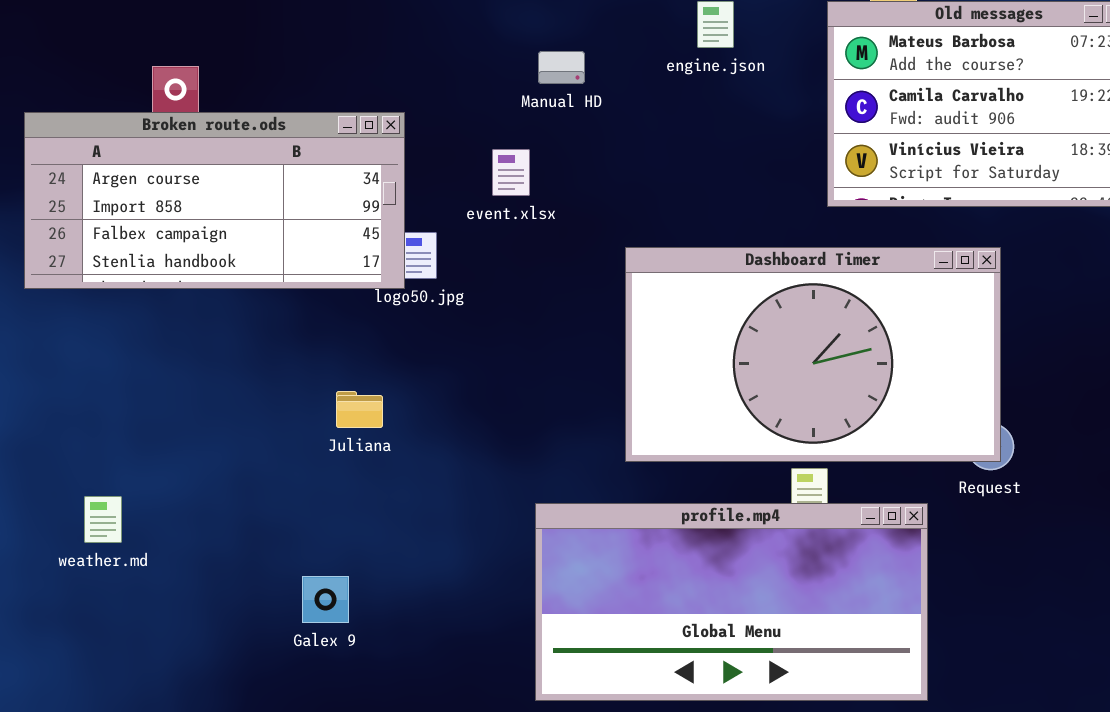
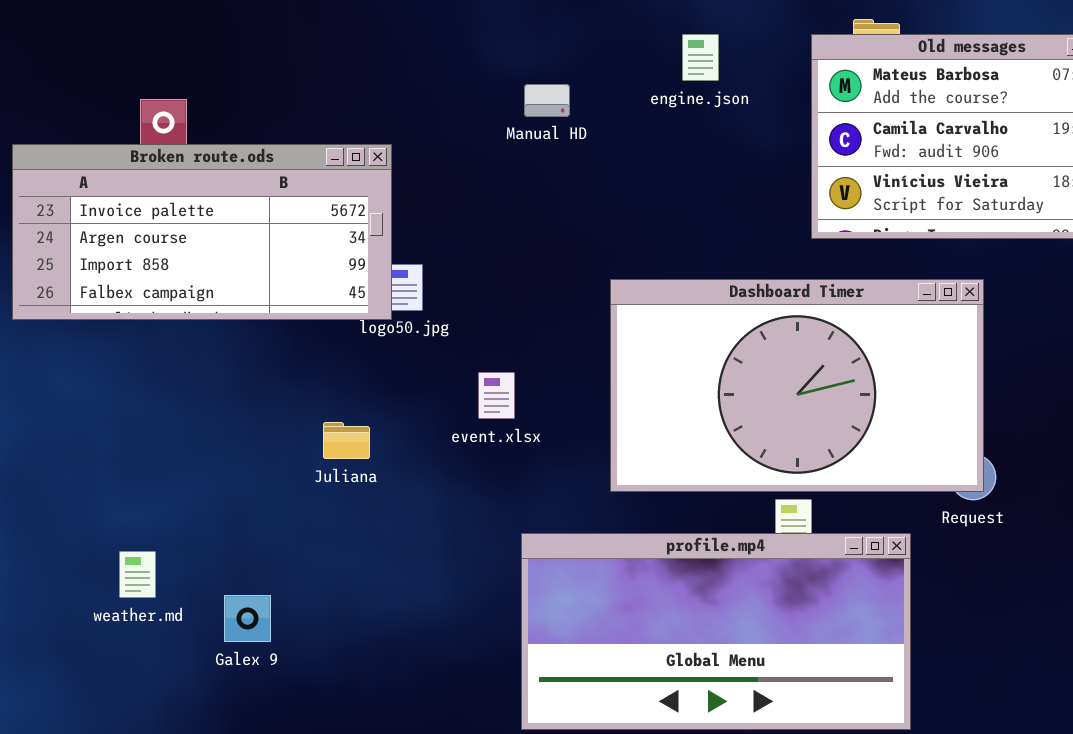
Broken route.ods: [24,112,405,289] -> [12,144,392,320], scrolled up 1 row
event.xlsx: [492,149,530,196] -> [478,372,515,419], moved
weather.md: [84,496,122,543] -> [119,551,156,598], moved
Galex 9: [302,576,349,623] -> [224,595,271,642], moved

